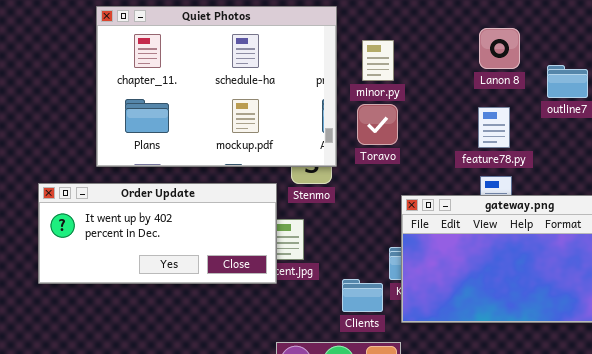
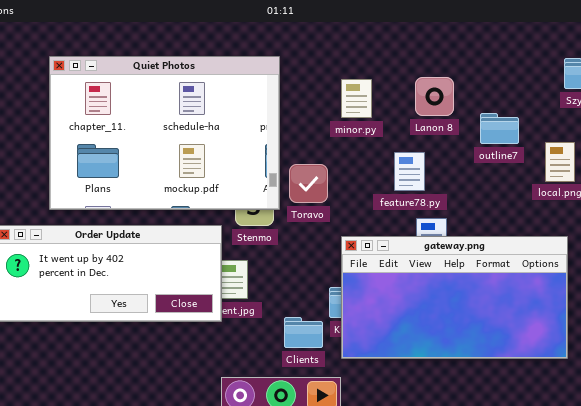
minor.py: [362,40,394,81] -> [341,79,372,118], moved
Toravo: [357,104,398,145] -> [289,164,328,203], moved
feature78.py: [478,107,510,148] -> [394,152,425,191], moved

